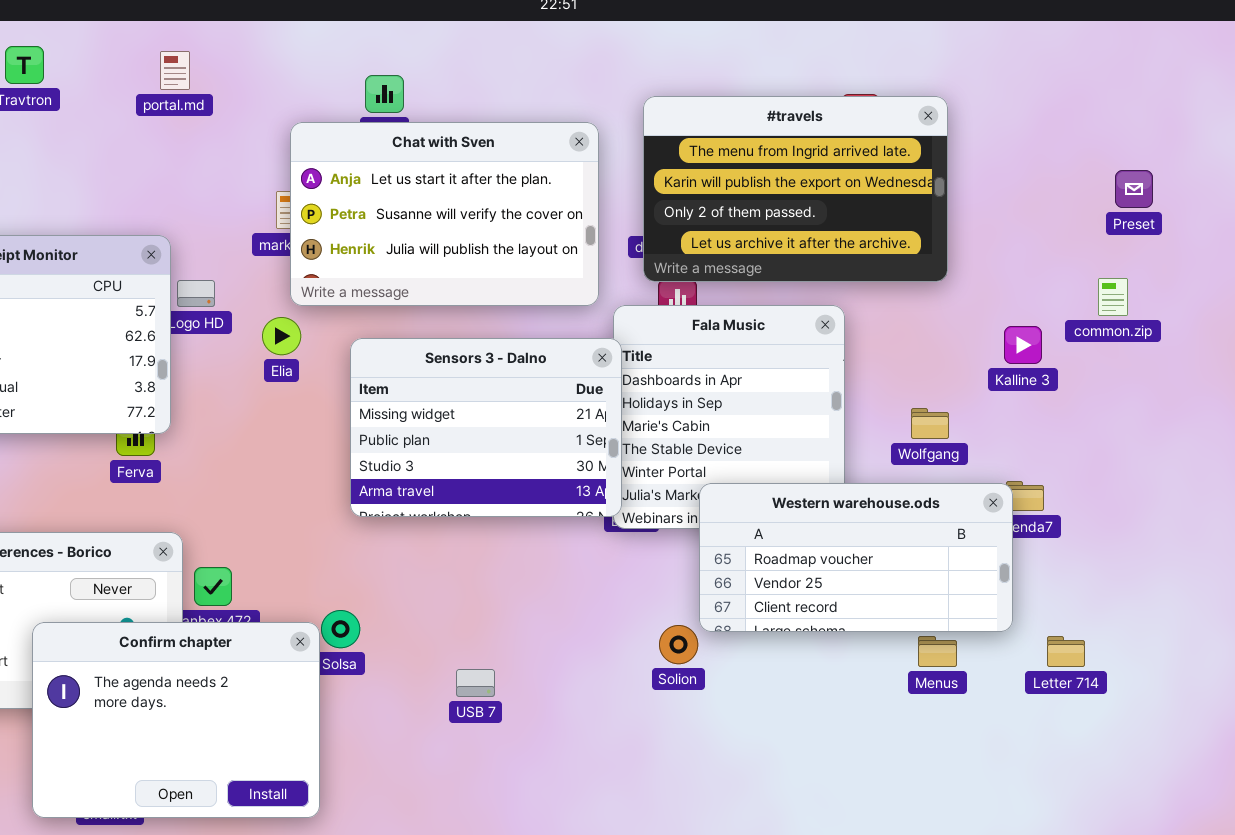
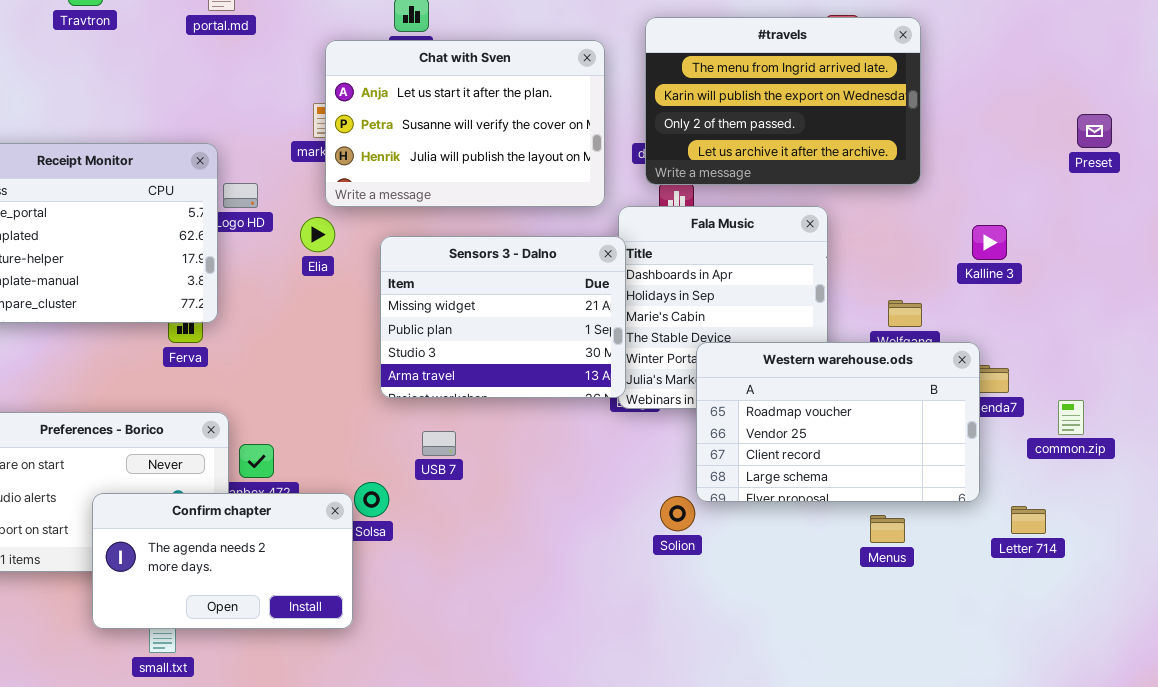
Preset: [1115,170,1153,208] -> [1077,114,1112,148], moved
common.zip: [1098,278,1128,316] -> [1058,400,1084,435], moved
Western warehouse.ods: [699,483,1013,632] -> [696,342,980,502], resized
Confirm chapter: [32,622,320,818] -> [92,493,353,629], resized
Menus: [918,636,957,667] -> [870,515,905,543], moved
USB 7: [456,669,495,697] -> [422,431,456,456], moved

